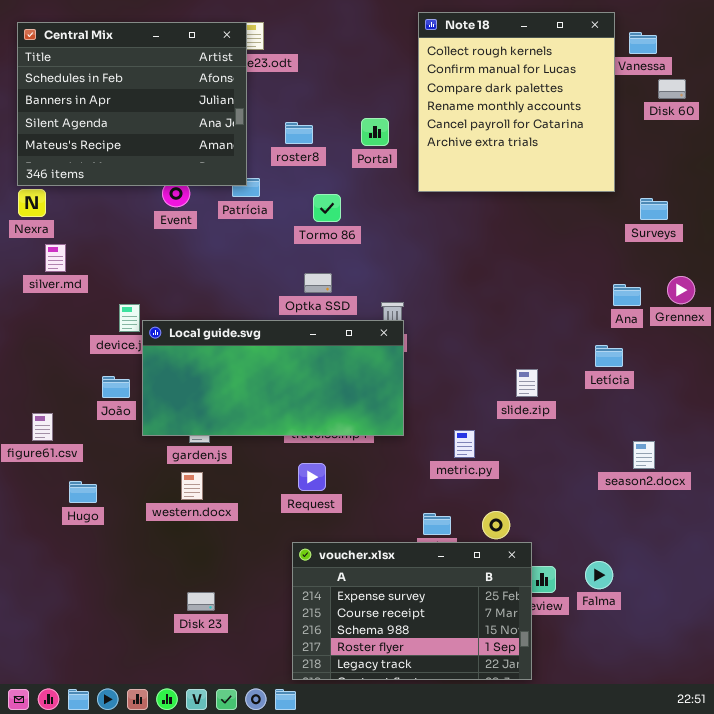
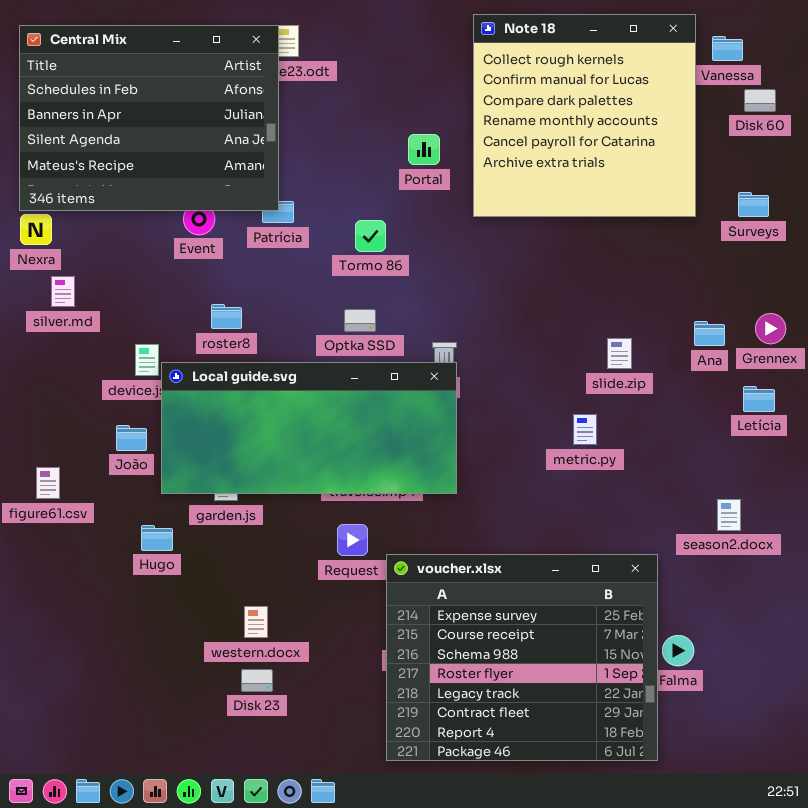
roster8: [285,122,313,144] -> [211,304,242,329], moved
Surveys: [640,198,668,220] -> [738,192,769,217], moved
Letícia: [595,345,623,367] -> [743,386,775,412], moved
slide.zip: [516,369,538,397] -> [607,338,632,369], moved
metric.py: [454,430,475,458] -> [573,414,597,445], moved
western.docx: [181,472,203,500] -> [244,606,268,638], moved
Hugo: [69,481,97,503] -> [141,525,173,551], moved
voucher.xlsx: [292,542,532,680] -> [386,554,658,761], moved, resized
Disk 23: [187,592,215,611] -> [241,669,273,692], moved

